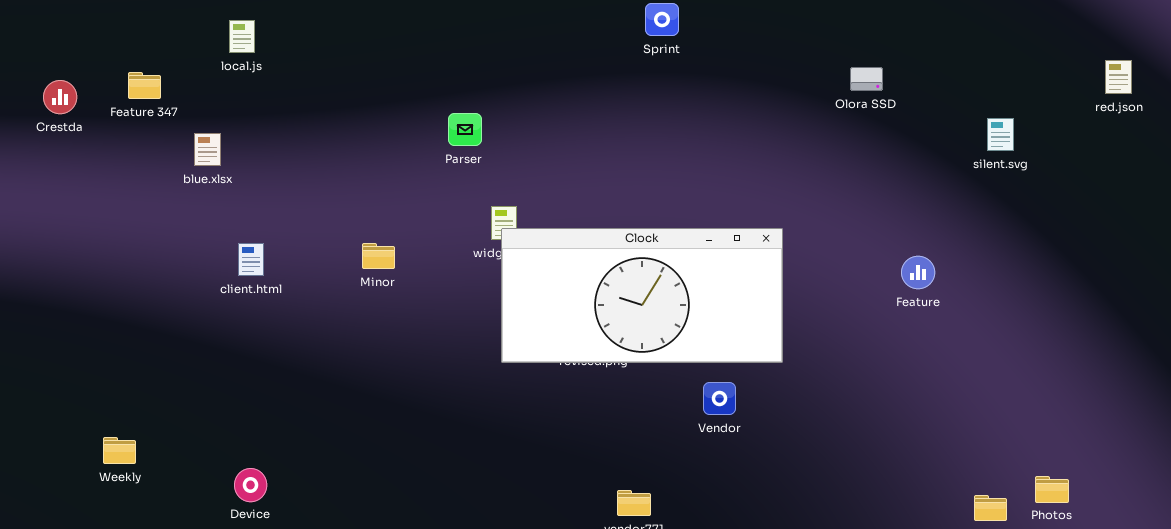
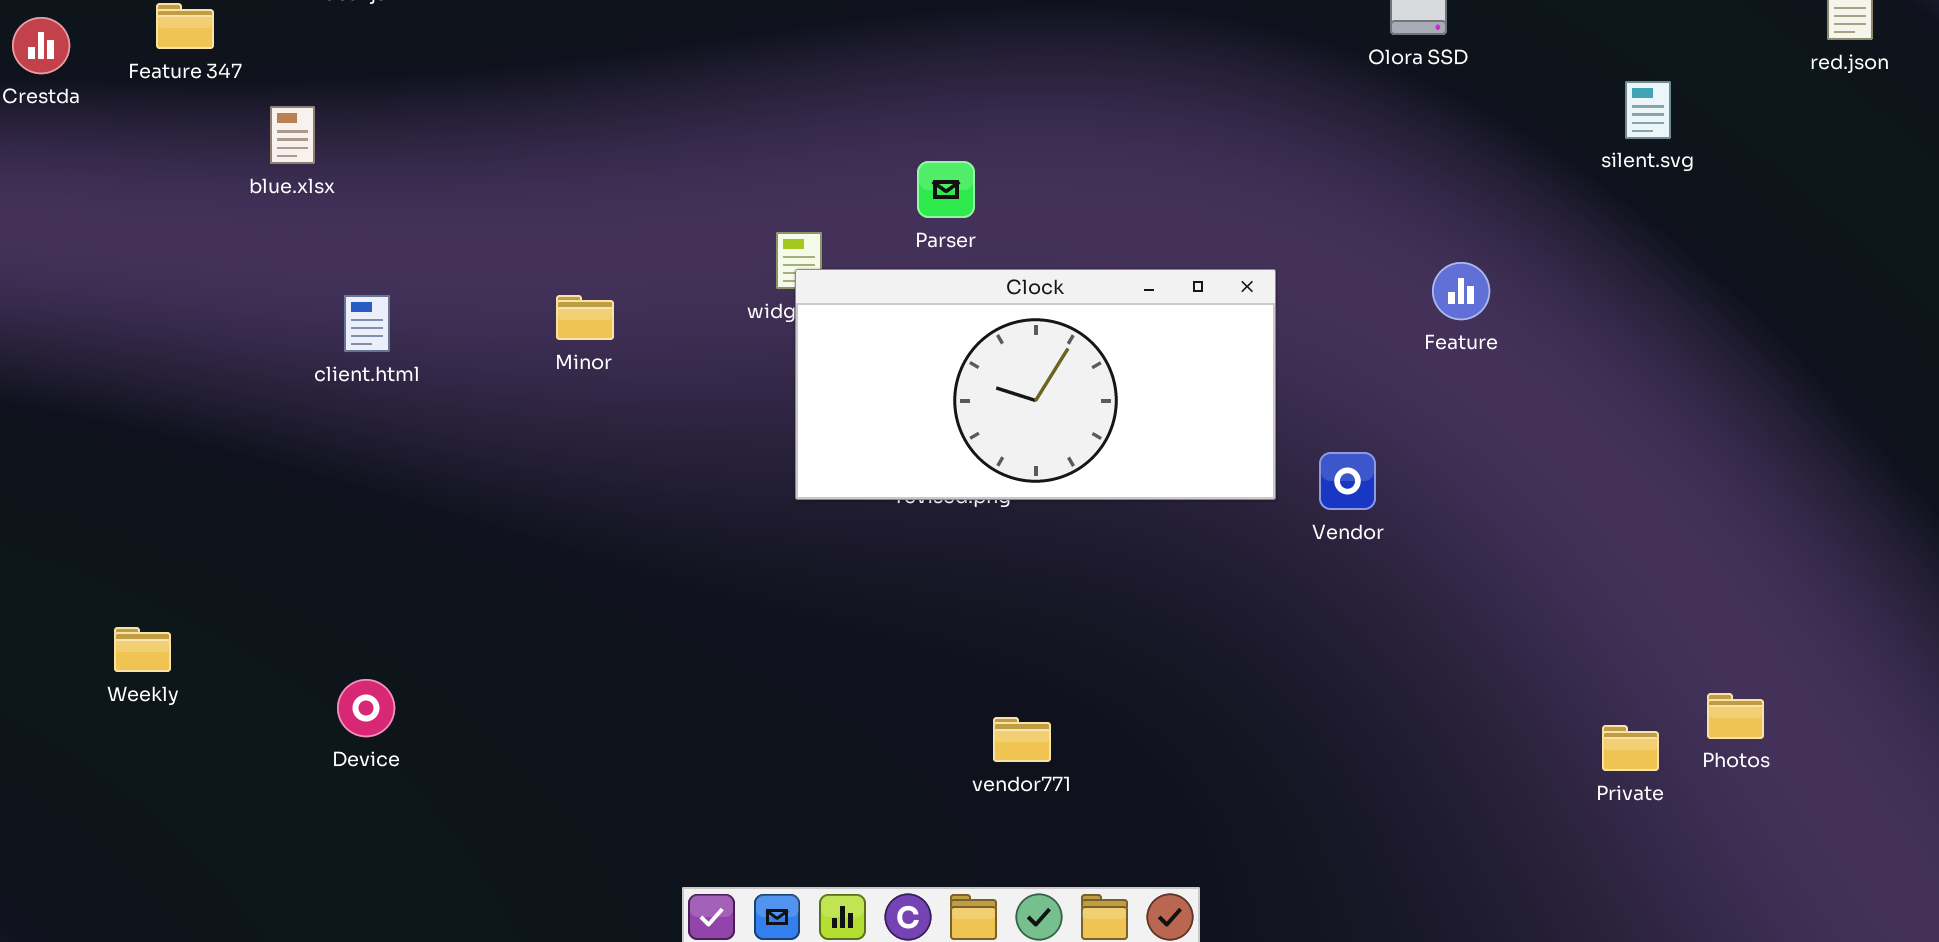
Parser: [448,113,482,146] -> [917,161,975,218], moved
Feature: [901,256,935,289] -> [1432,262,1490,320], moved
Vendor: [703,382,736,415] -> [1319,452,1376,510], moved

